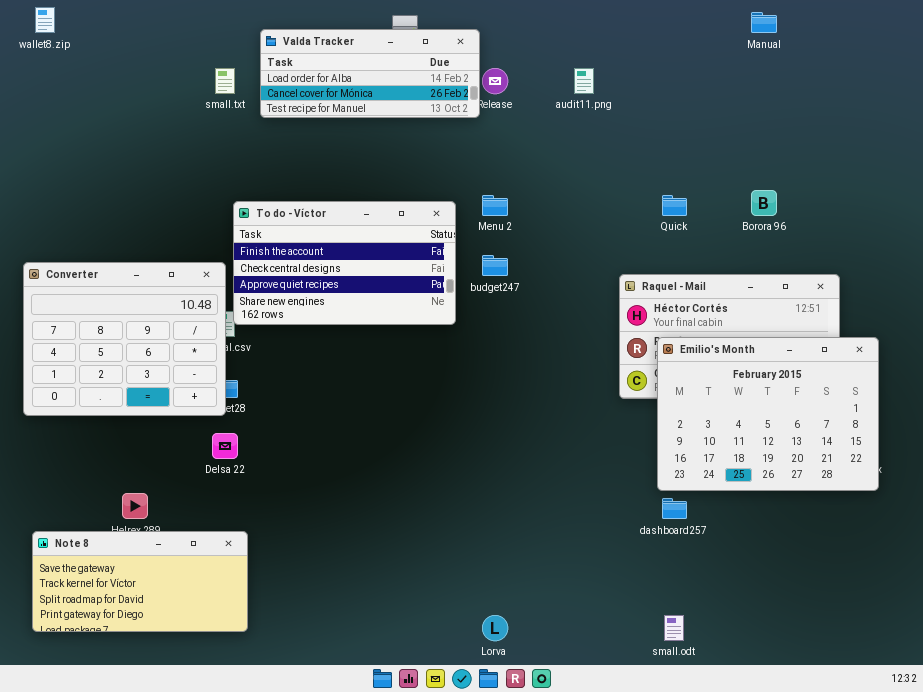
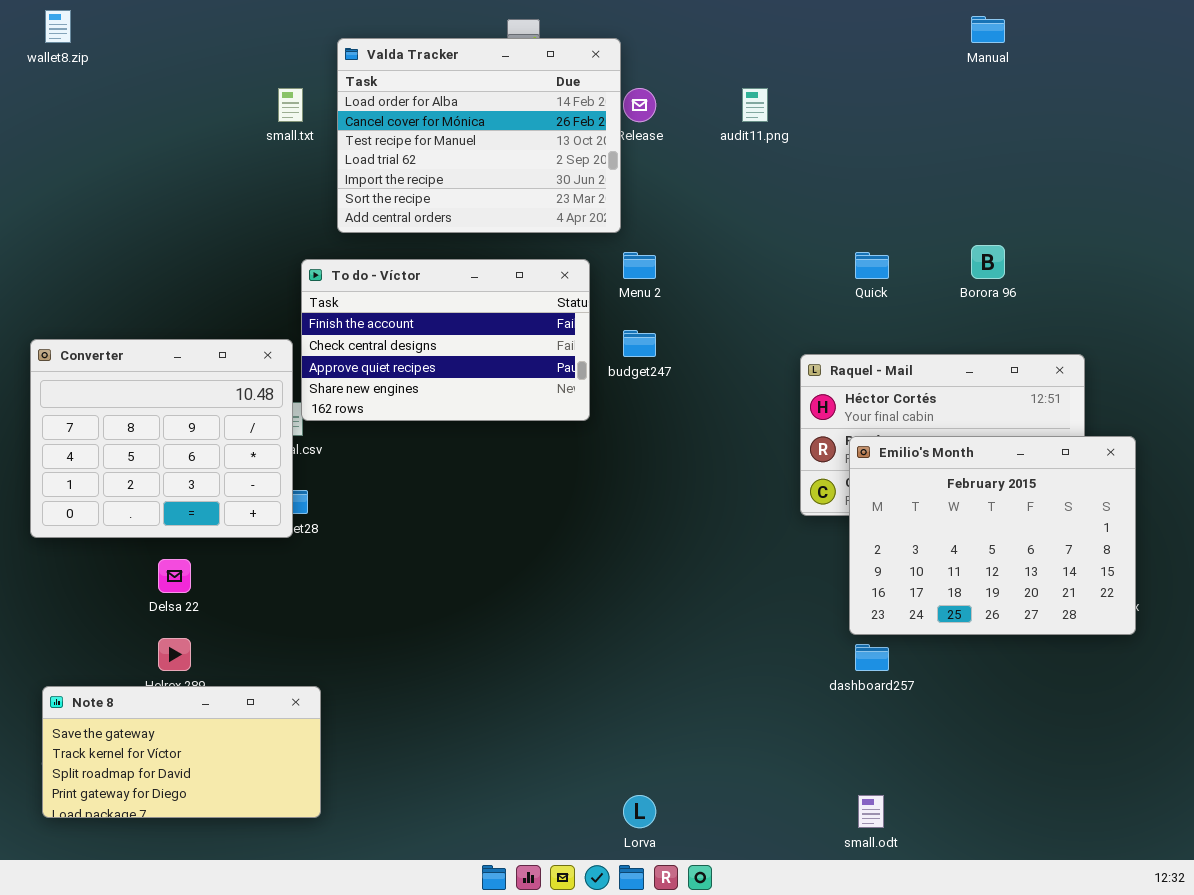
Valda Tracker: [260,29,480,118] -> [337,38,621,233], resized
Delsa 22: [212,433,238,459] -> [158,559,191,593], moved

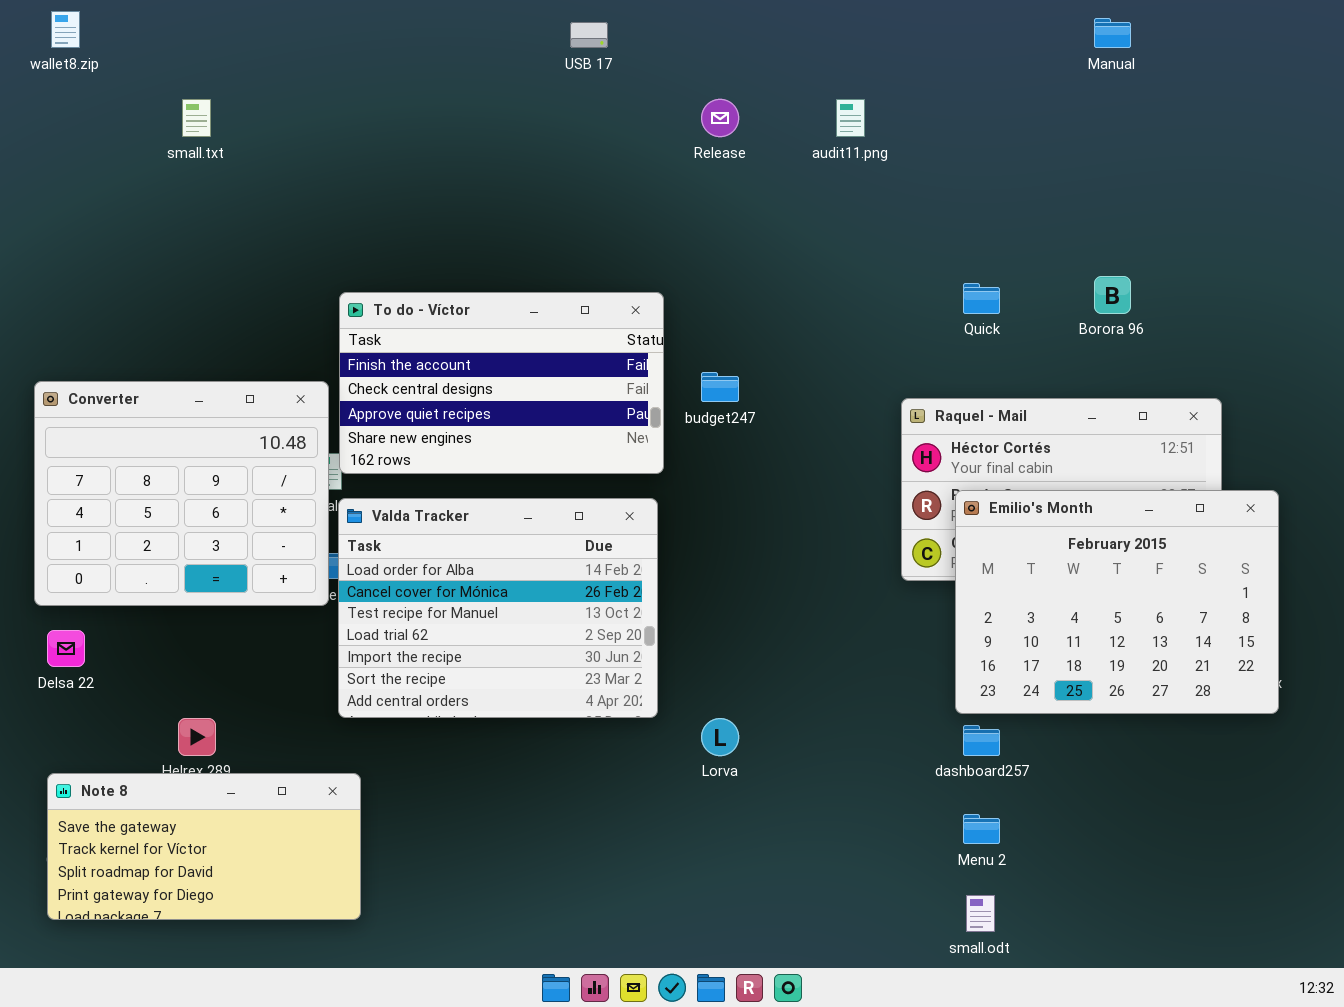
Valda Tracker: [337,38,621,233] -> [338,498,658,718], moved
small.txt: [278,88,303,122] -> [182,99,211,137], moved
Menu 2: [623,252,656,279] -> [963,814,1000,844], moved
Delsa 22: [158,559,191,593] -> [47,630,85,667], moved
Lorva: [623,795,656,828] -> [701,718,739,756], moved

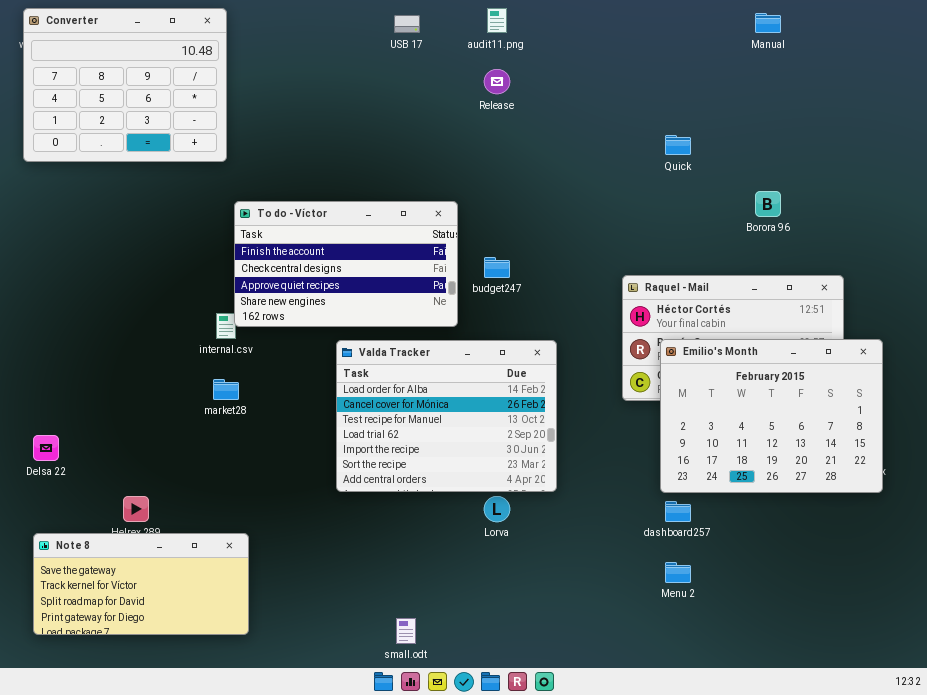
audit11.png: [836,99,865,137] -> [487,8,507,33], moved
Quick: [963,283,1000,314] -> [665,135,691,155], moved
Converter: [34,381,329,606] -> [23,8,227,162], moved
Valda Tracker: [338,498,658,718] -> [336,340,557,492], moved
small.odt: [966,895,995,932] -> [396,618,416,644], moved

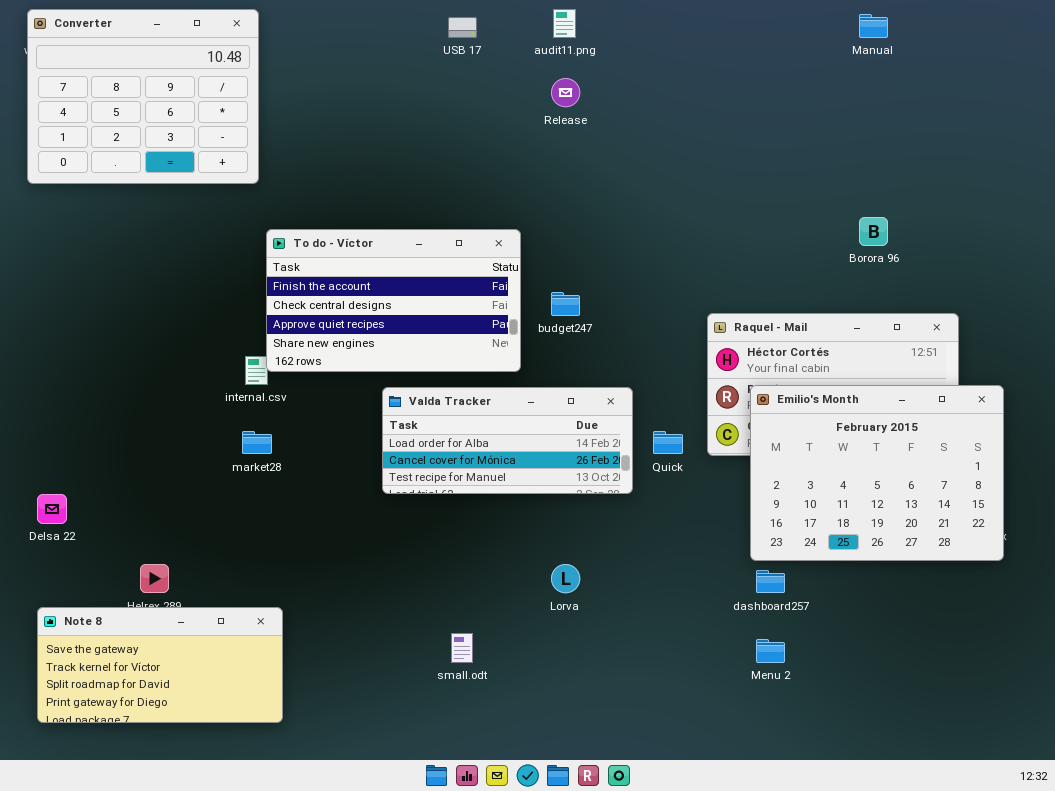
Quick: [665,135,691,155] -> [653,431,683,454], moved
Valda Tracker: [336,340,557,492] -> [382,387,633,494], resized
small.odt: [396,618,416,644] -> [451,633,473,663], moved

